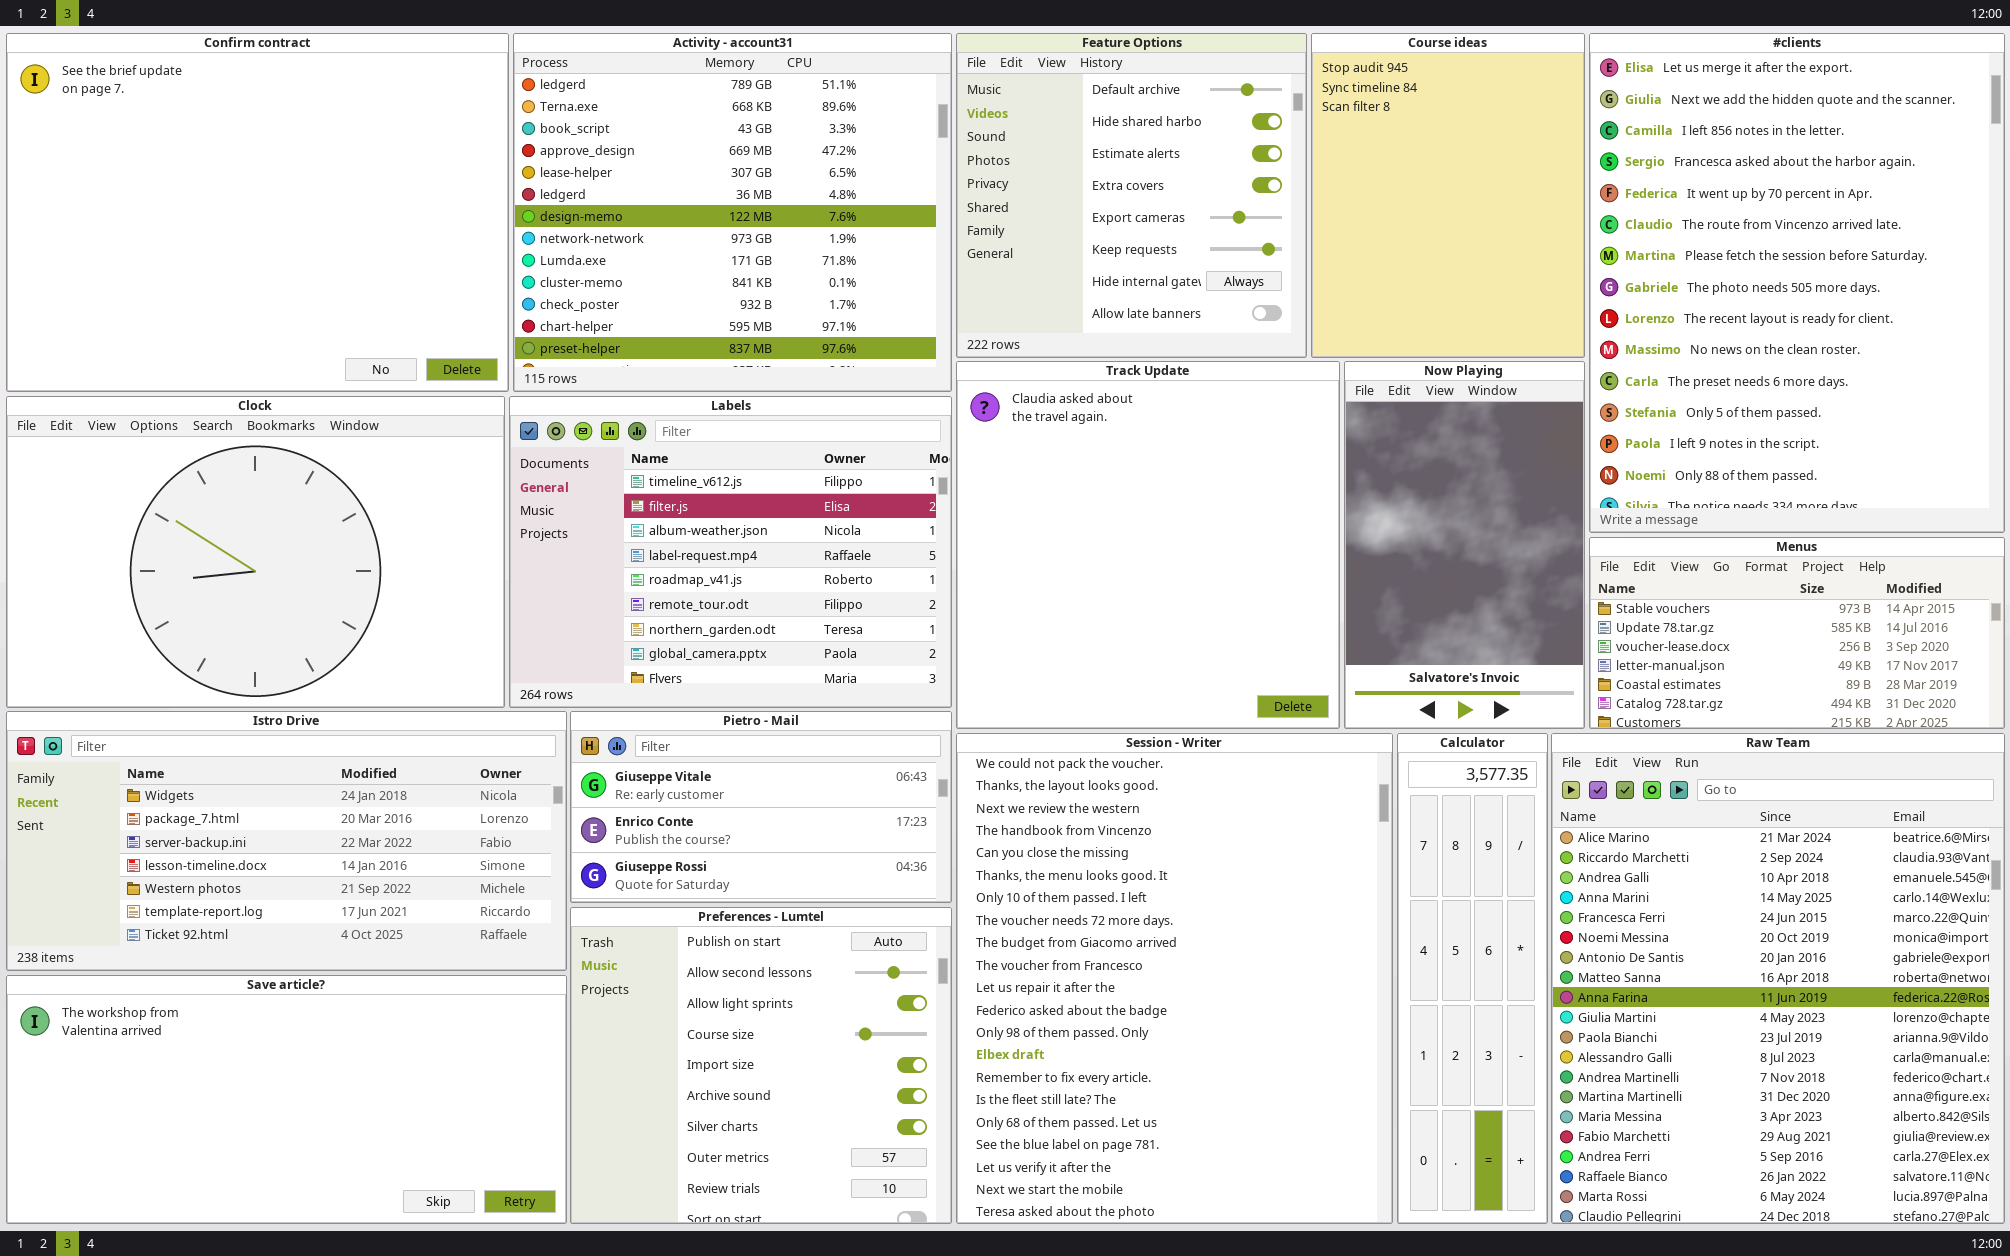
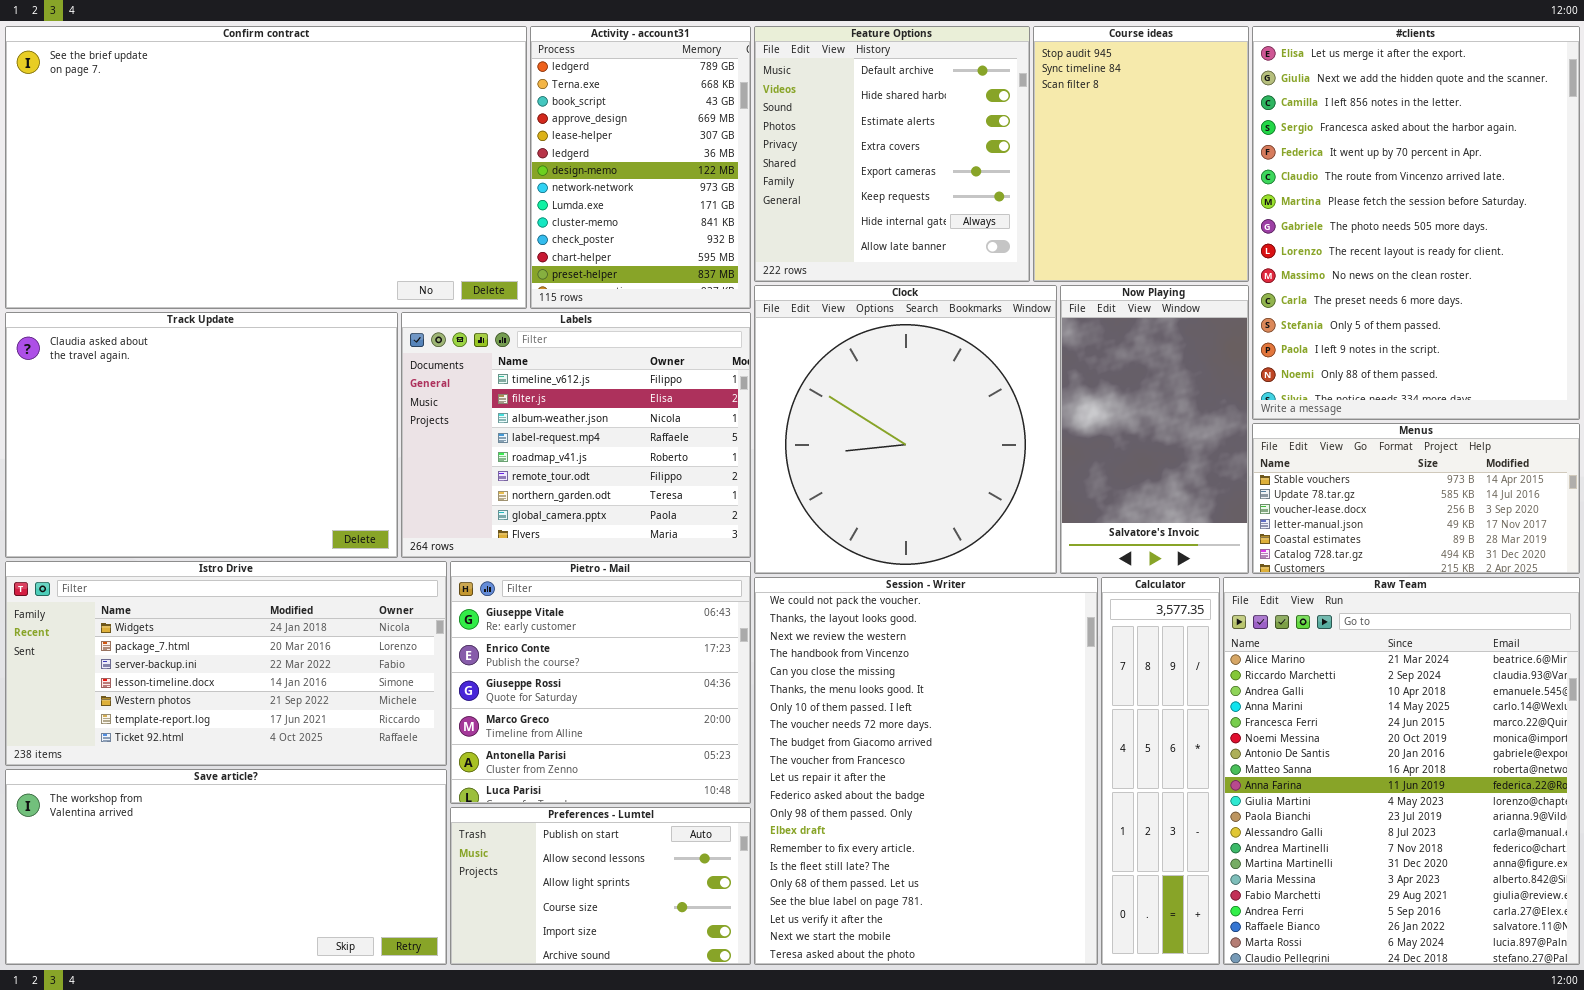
Confirm contract: [6,33,509,392] -> [5,26,527,309], resized
Activity - account31: [513,33,952,392] -> [530,26,751,309], resized
Track Update: [956,361,1340,729] -> [5,312,398,558], moved, resized
Clock: [6,396,505,708] -> [754,285,1057,574], moved, resized
Pietro - Mail: [570,711,952,903] -> [450,561,751,804], resized
Preferences - Lumtel: [570,907,952,1224] -> [450,807,751,965], resized

